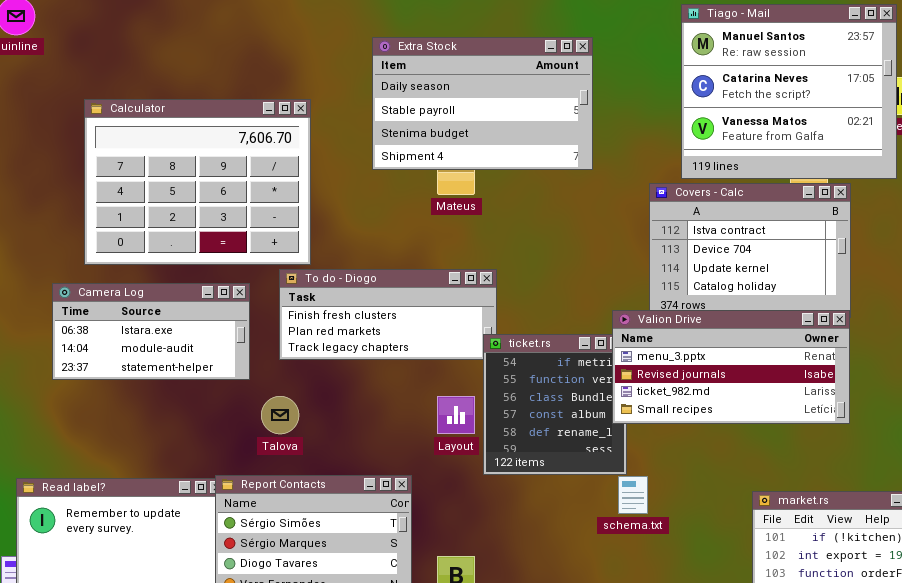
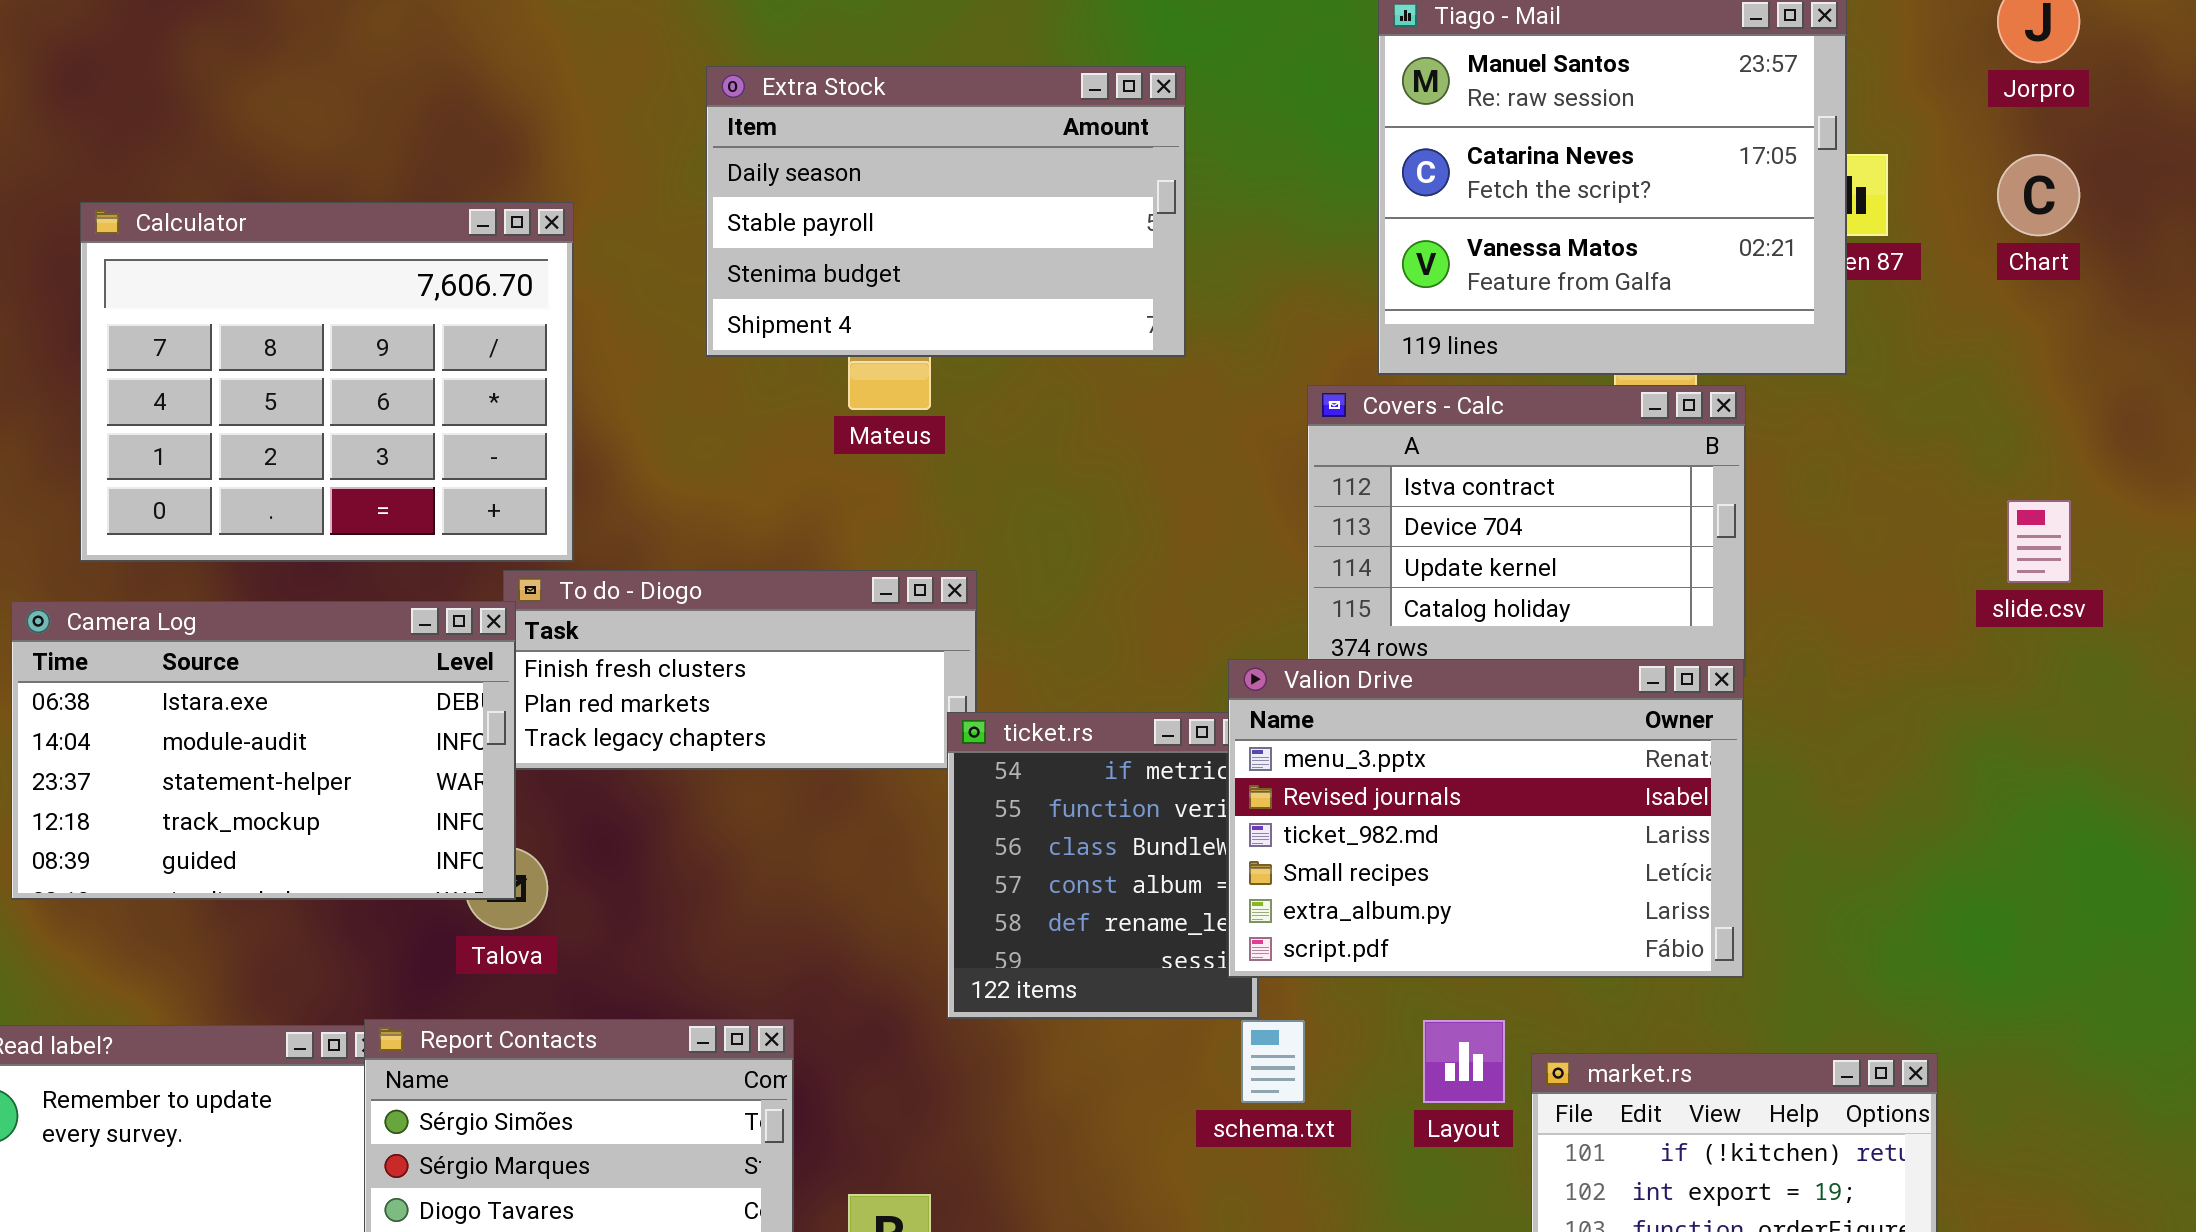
Camera Log: [52,283,250,380] -> [11,601,516,900], resized
Valion Drive: [612,310,850,424] -> [1228,659,1744,978], resized
Layout: [437,396,475,434] -> [1423,1020,1505,1103], moved

